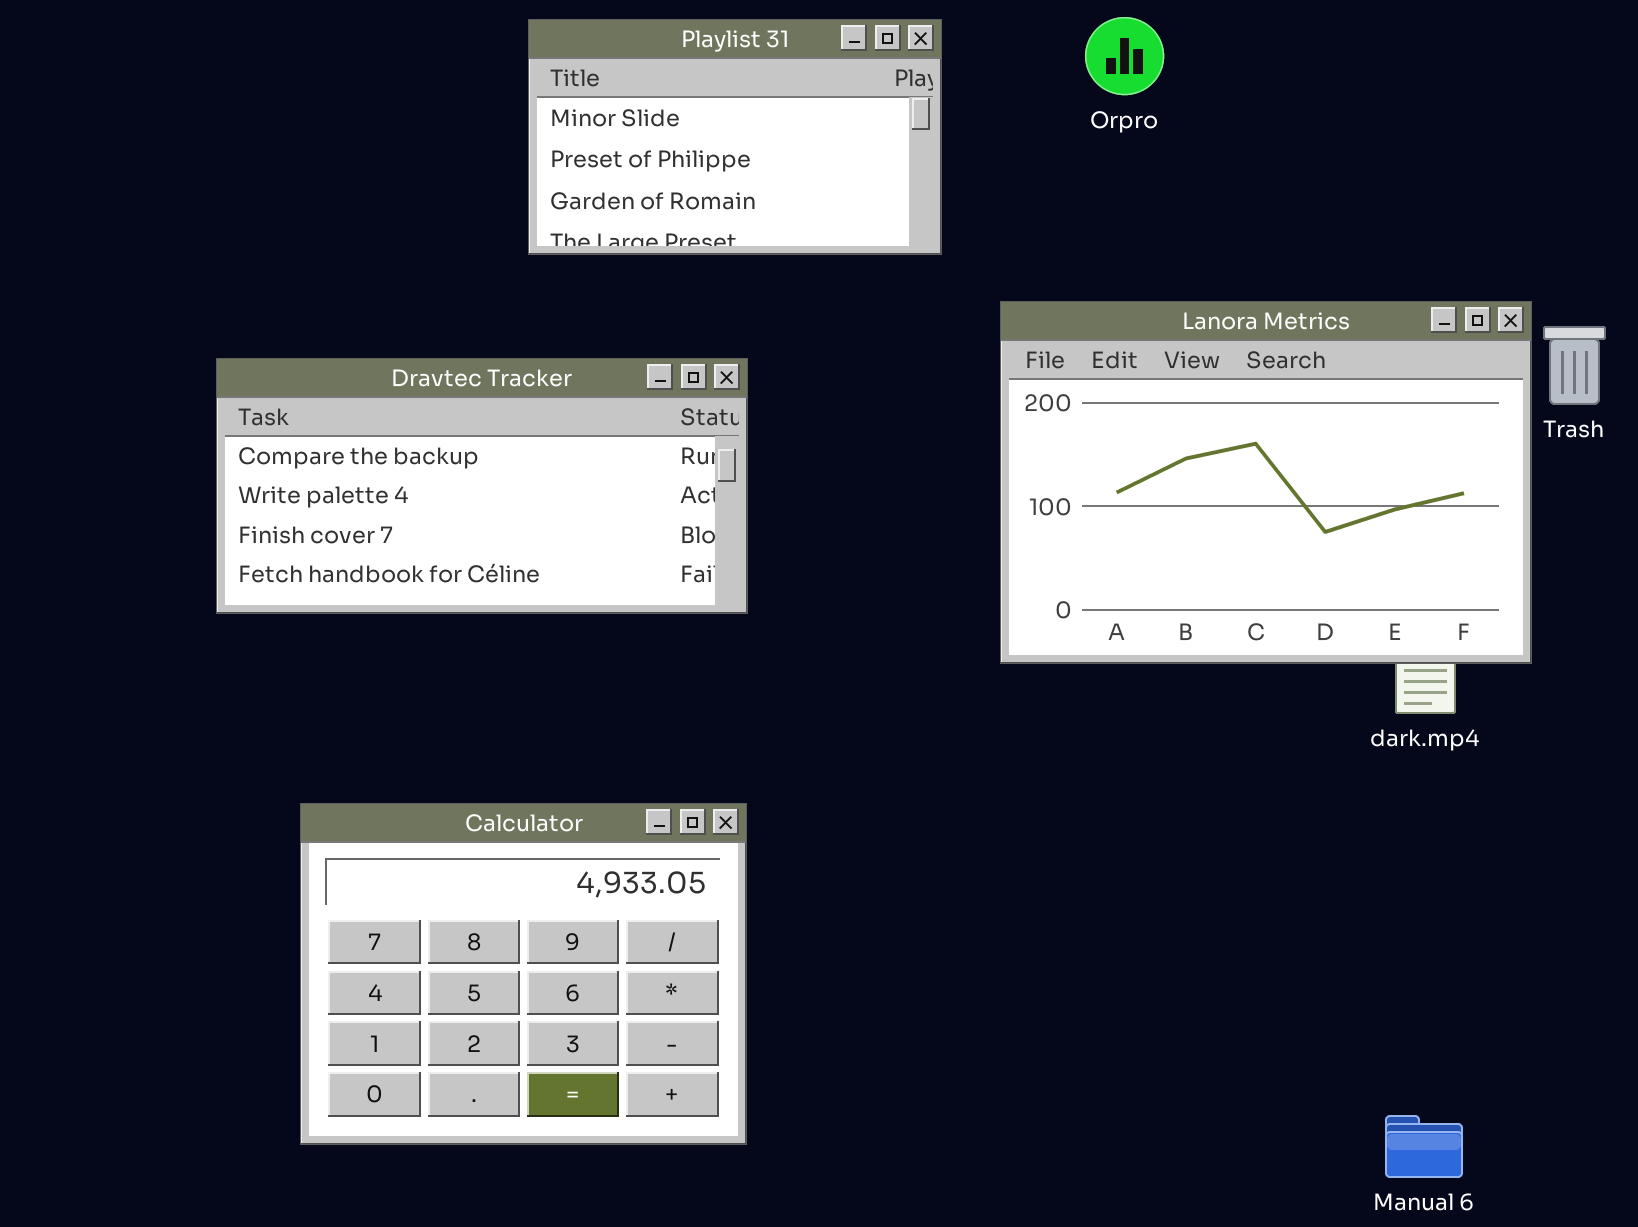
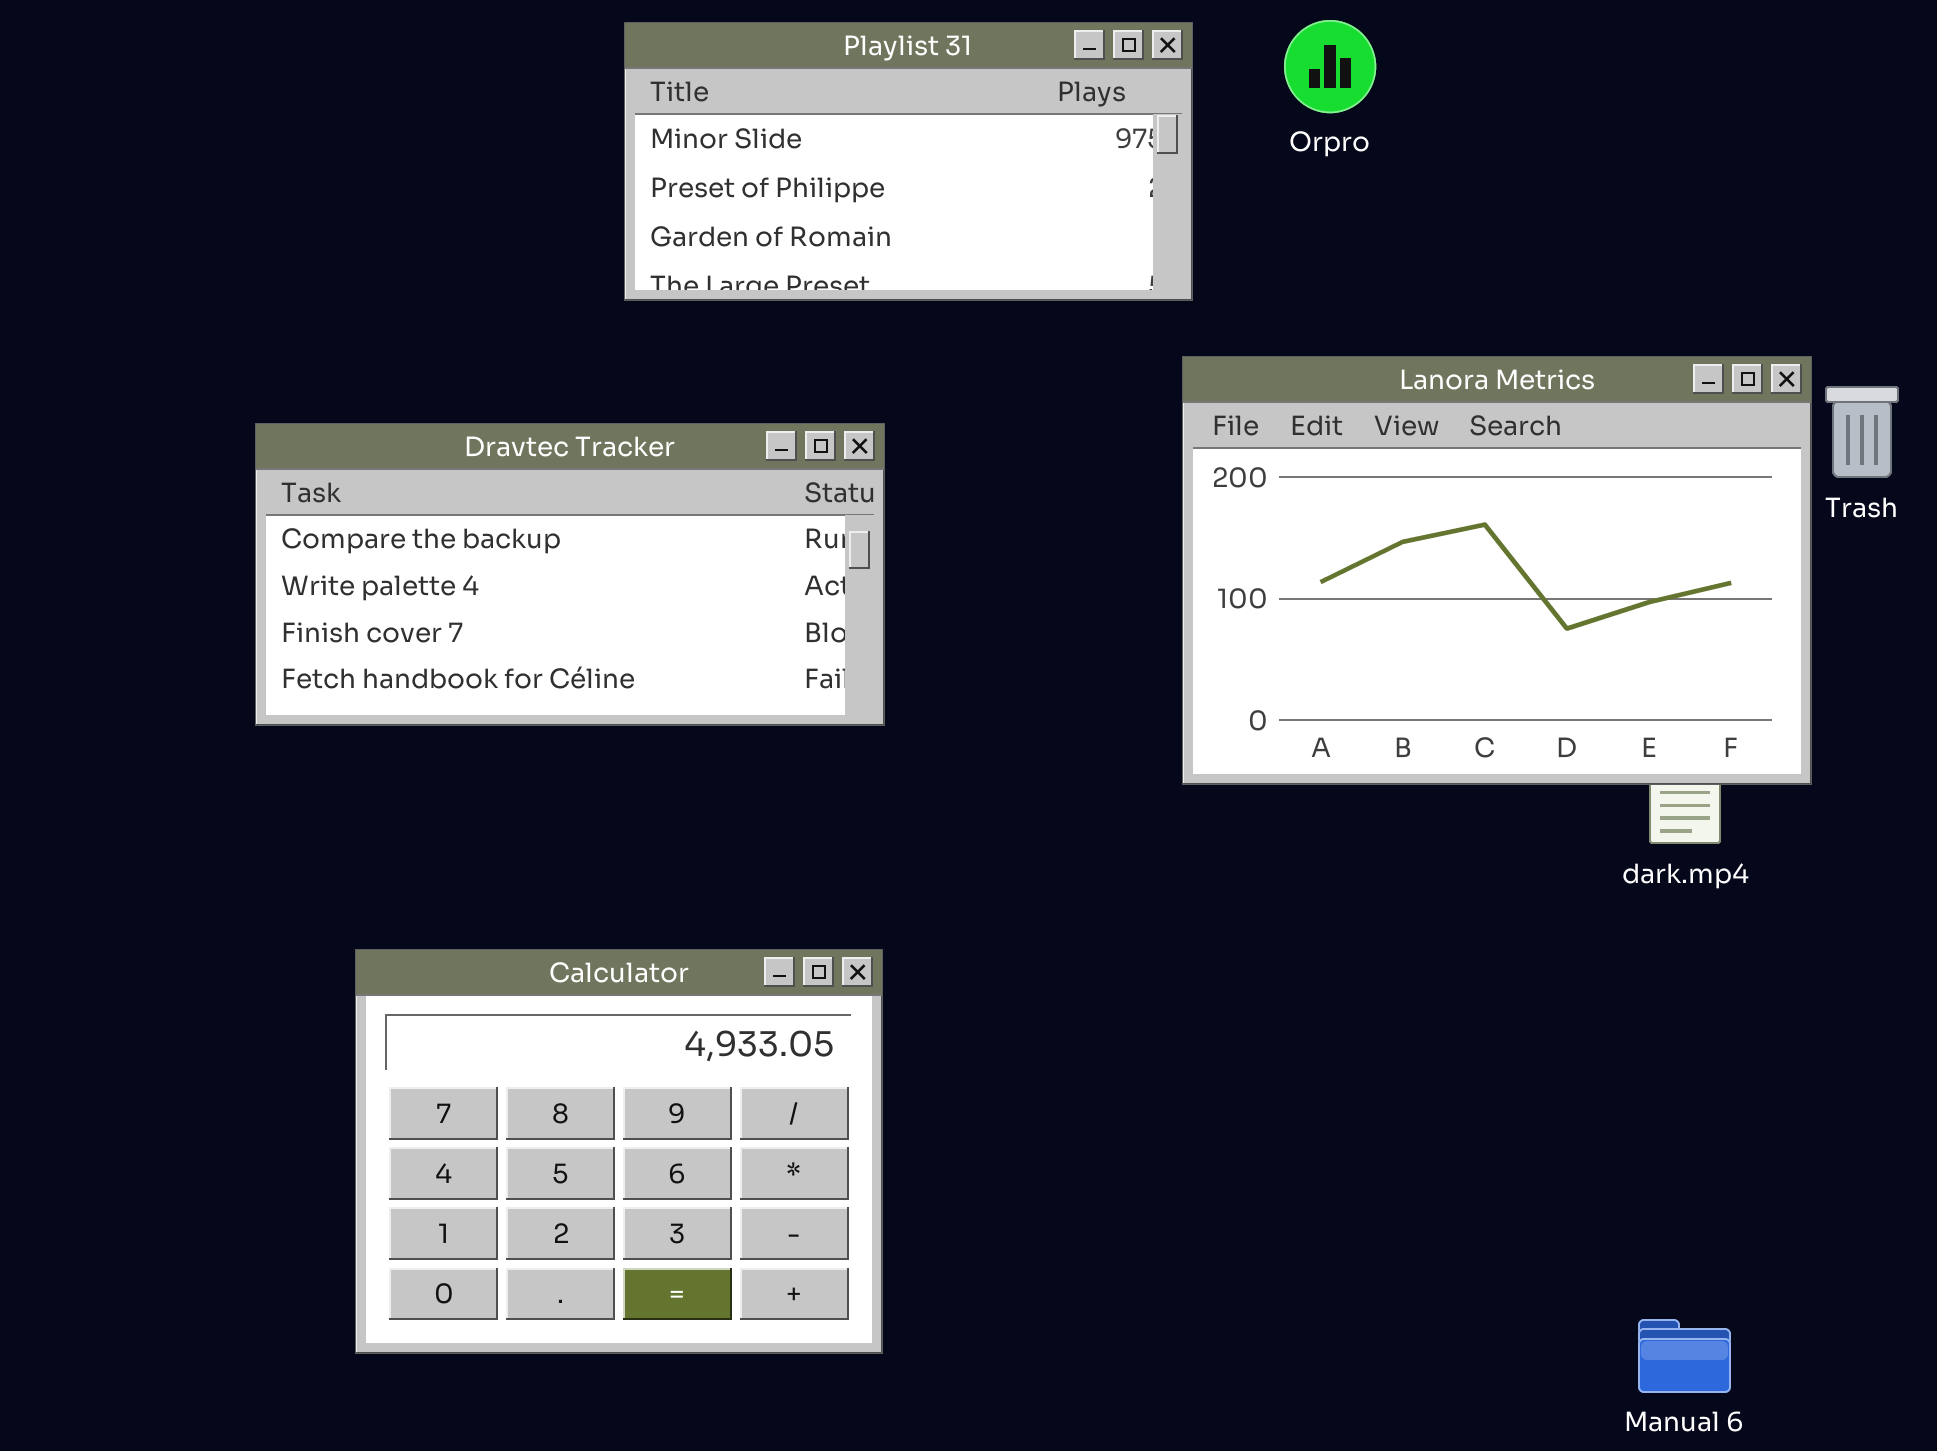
Playlist 31: [528,19,942,255] -> [624,22,1193,301], resized

